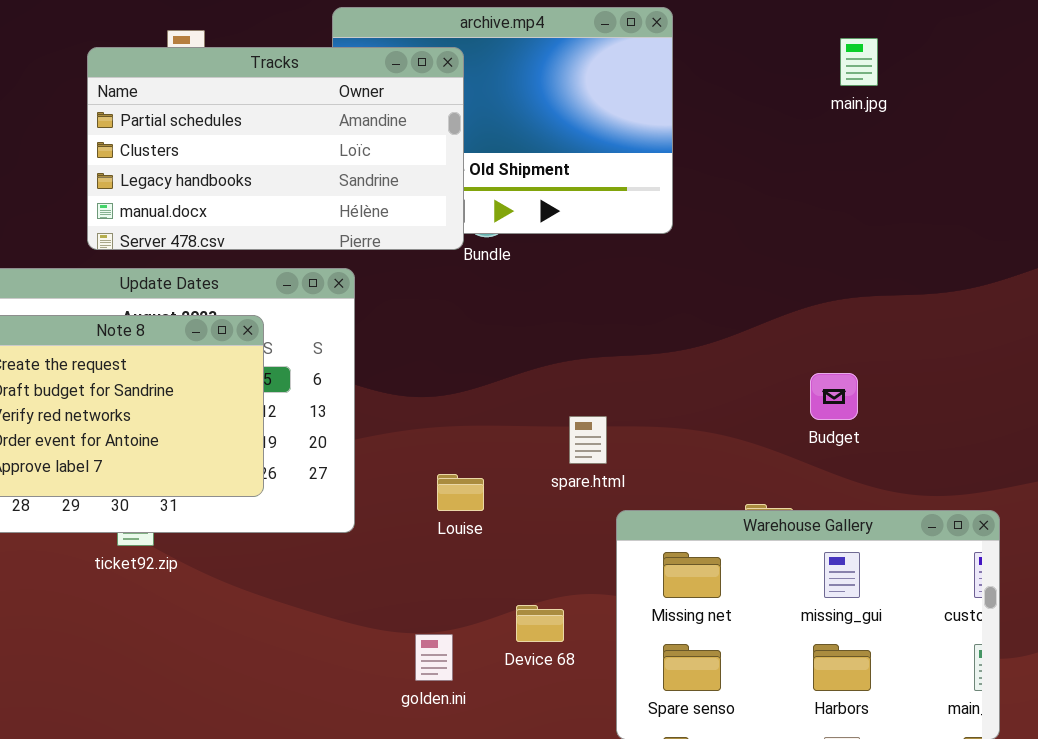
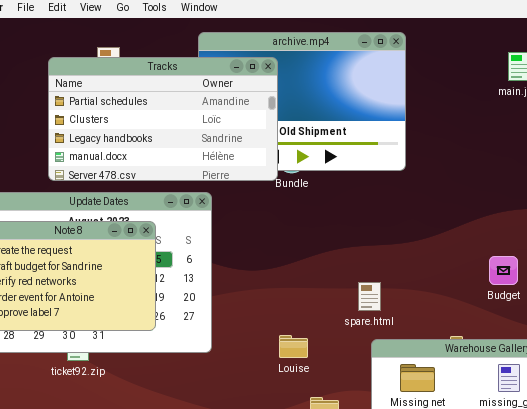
spare.html: [569,416,607,464] -> [358,282,381,311], moved
Louise: [437,474,484,511] -> [279,335,308,358], moved

